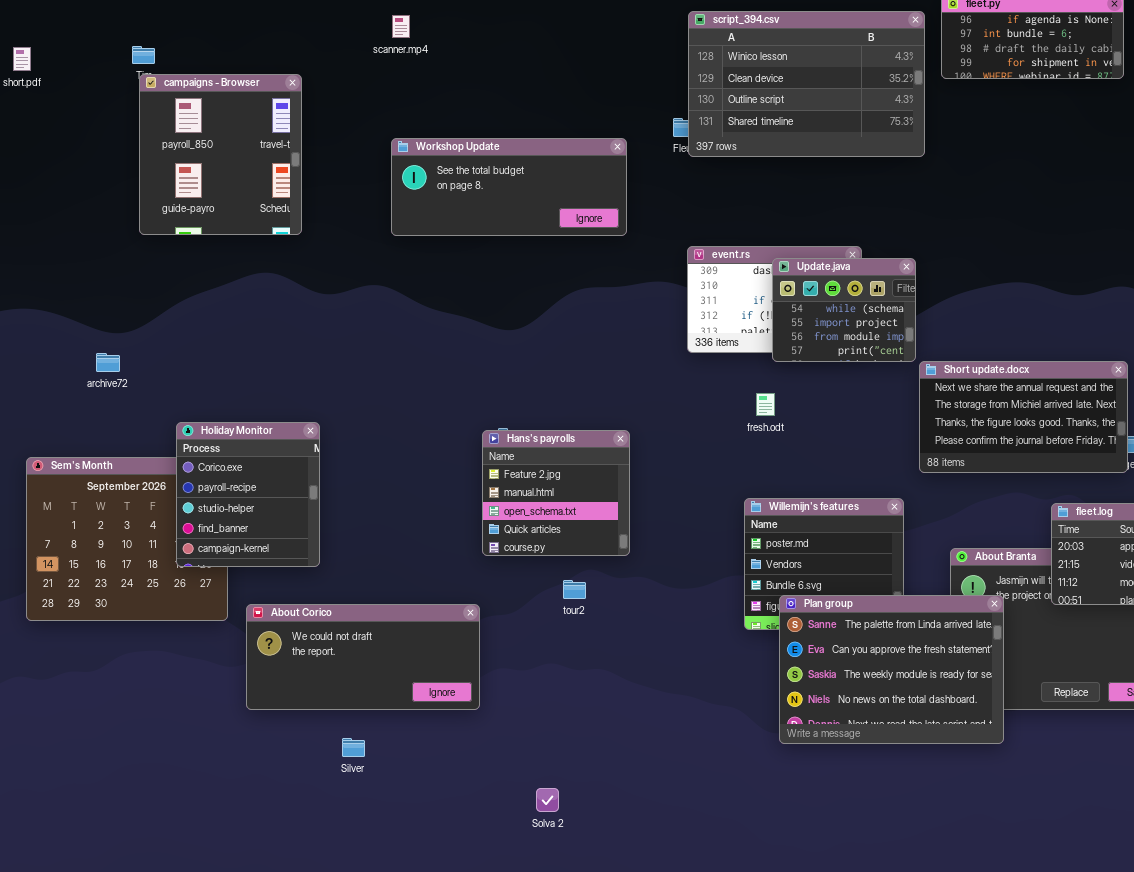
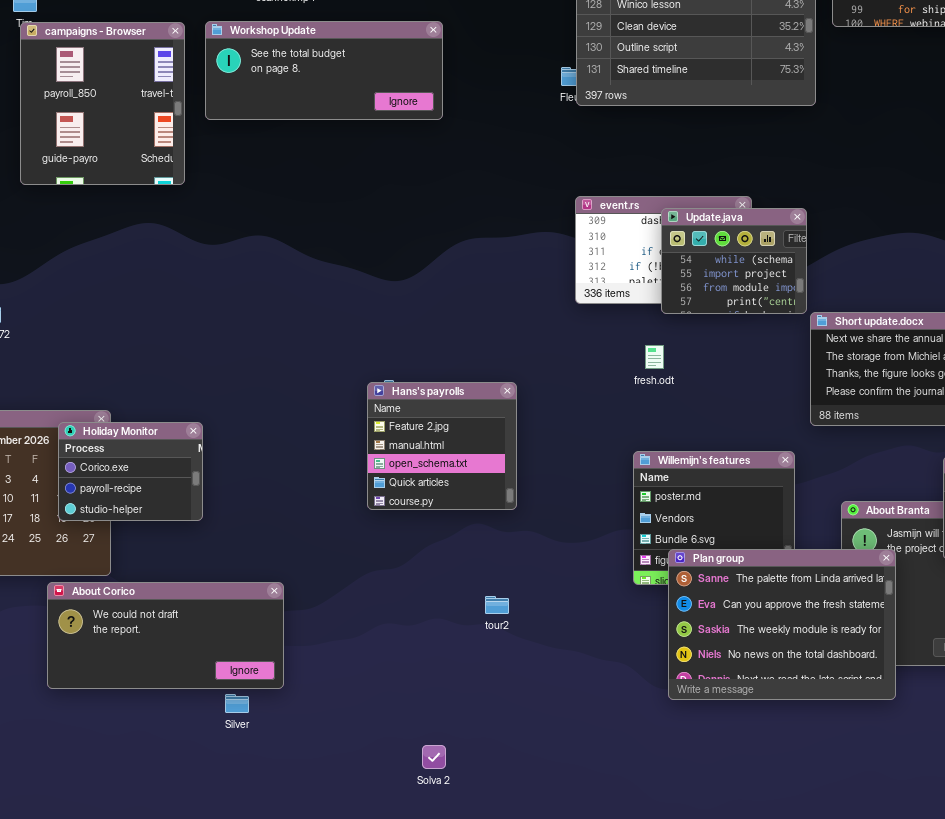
Workshop Update: [391,138,627,236] -> [205,21,443,120], moved
Holiday Monitor: [176,422,320,567] -> [58,422,203,521], resized
tour2: [563,580,586,599] -> [485,596,509,614], moved
About Corico: [246,604,480,710] -> [47,582,284,689], moved

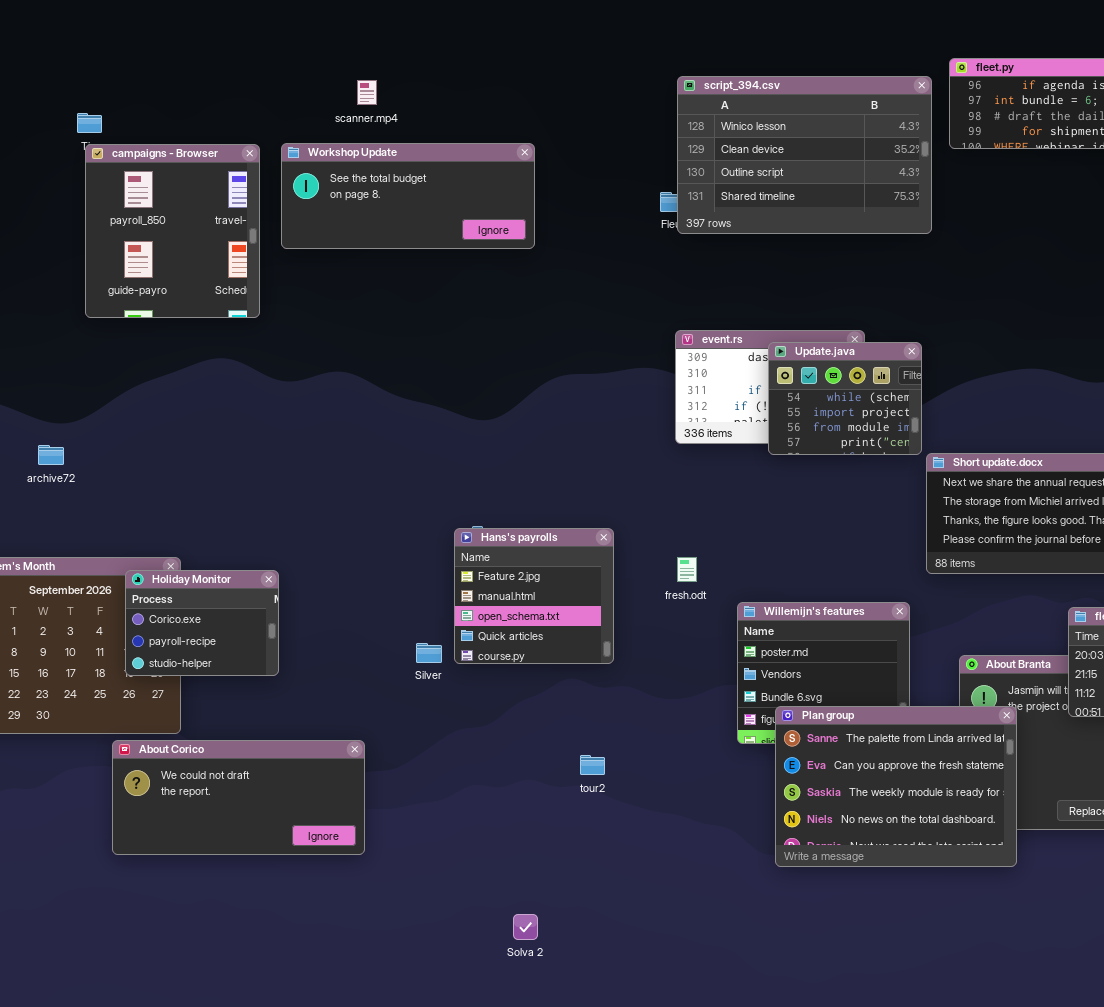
fresh.odt: [645,345,664,369] -> [677,557,697,582], moved
Silver: [225,694,249,713] -> [416,643,442,663], moved

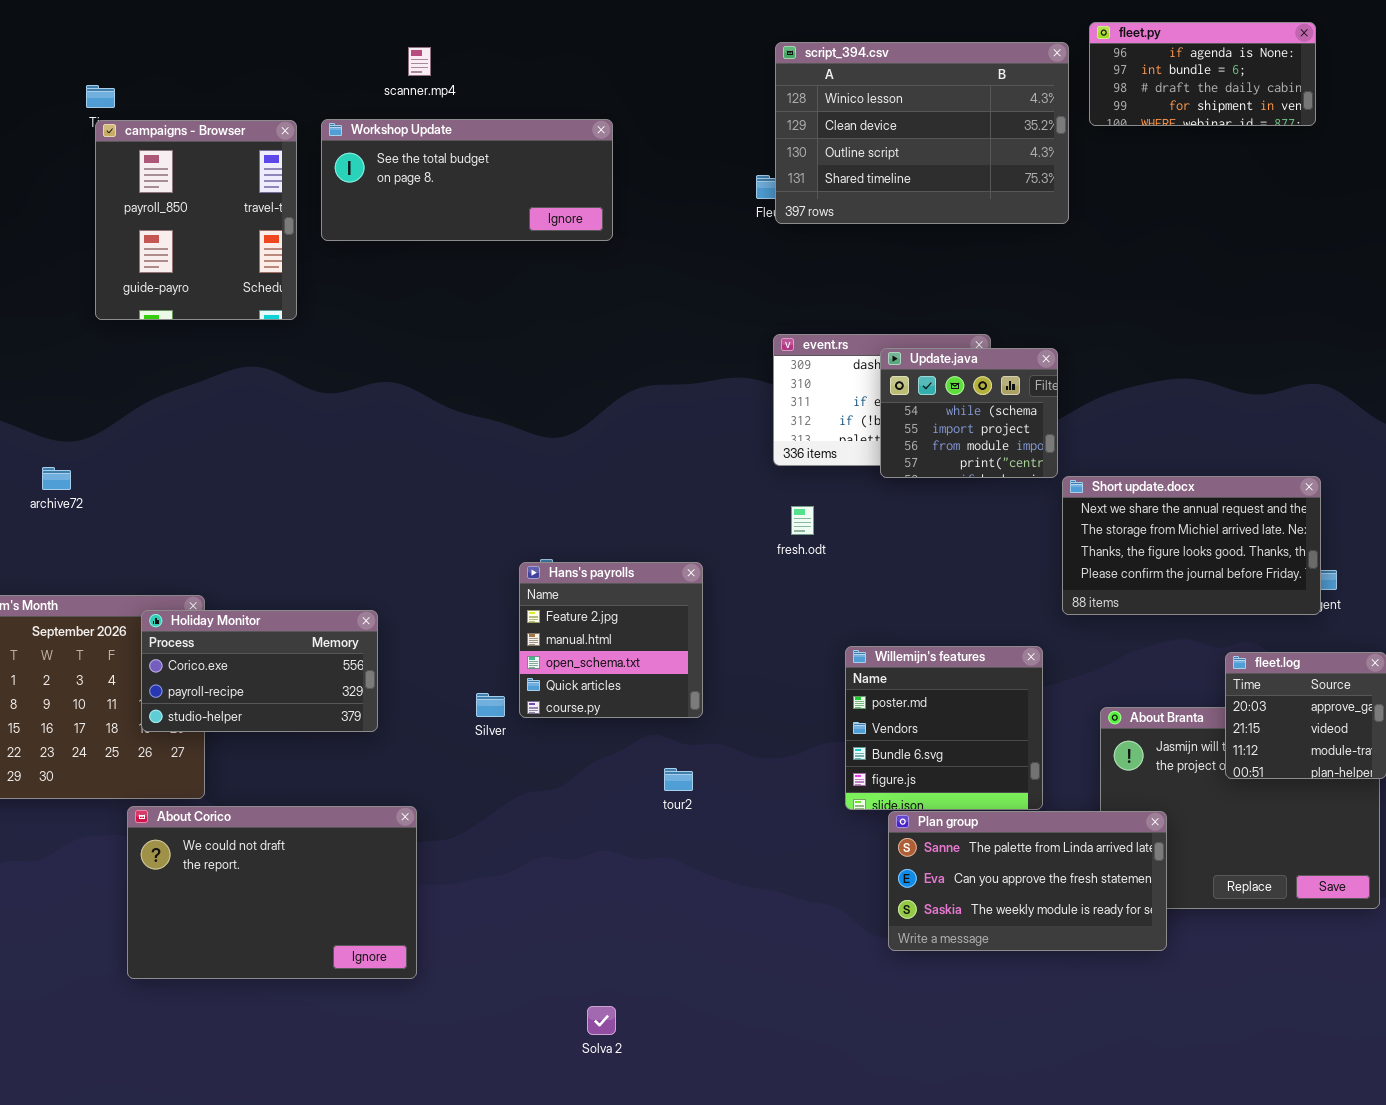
fresh.odt: [677,557,697,582] -> [791,506,814,535], moved
Holiday Monitor: [125,570,279,676] -> [141,610,378,732], resized
Plan group: [775,706,1017,867] -> [888,811,1167,951], resized
About Corico: [112,740,365,855] -> [127,806,417,979], resized
tour2: [580,755,605,775] -> [664,768,693,791], moved

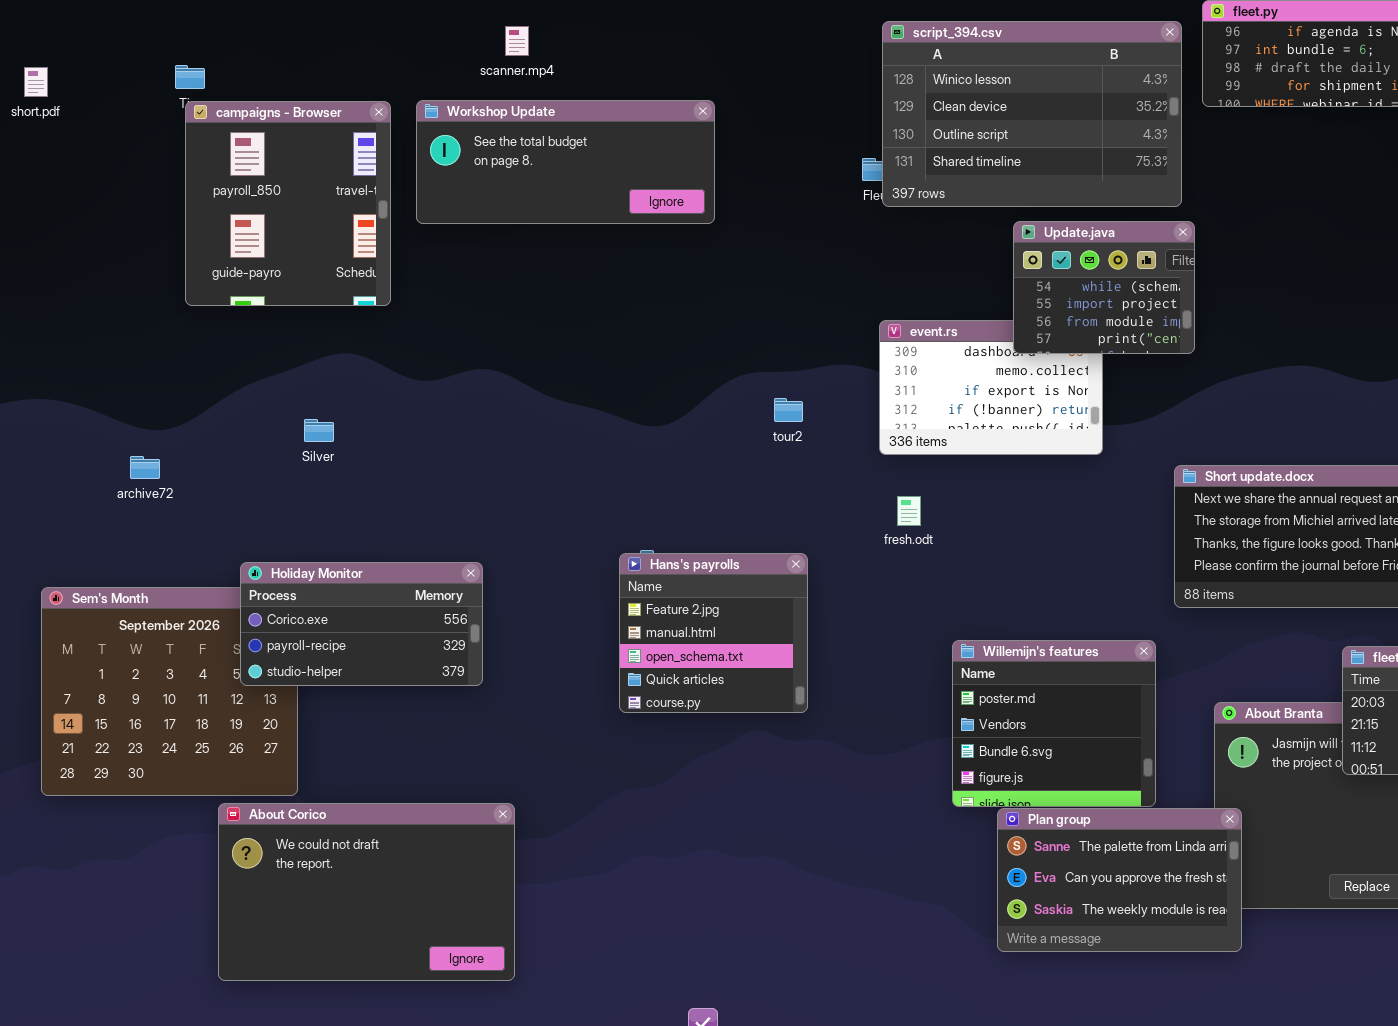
Update.java: [880,348,1058,478] -> [1013,221,1195,354], moved
Holiday Monitor: [141,610,378,732] -> [240,562,483,686], moved
Silver: [476,693,505,717] -> [304,419,334,442], moved
tour2: [664,768,693,791] -> [774,398,803,422], moved
Plan group: [888,811,1167,951] -> [997,808,1242,952], resized

